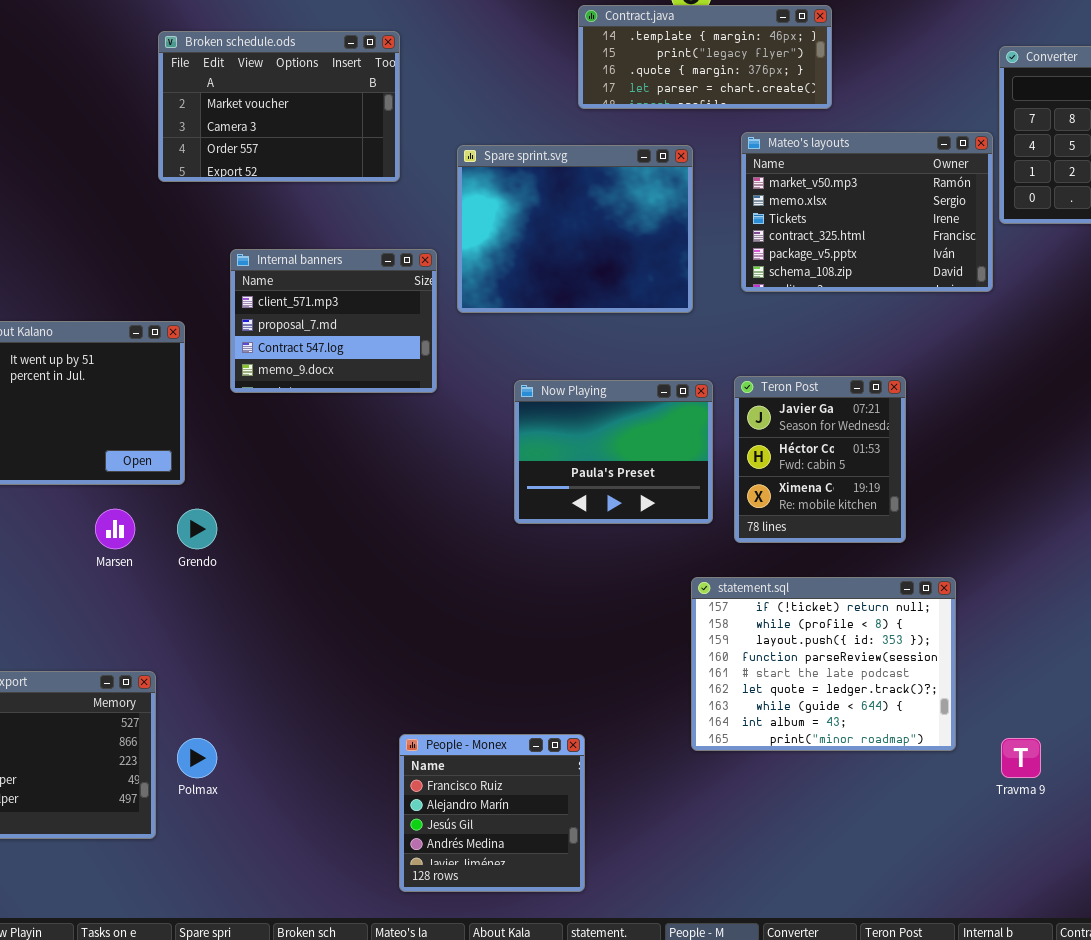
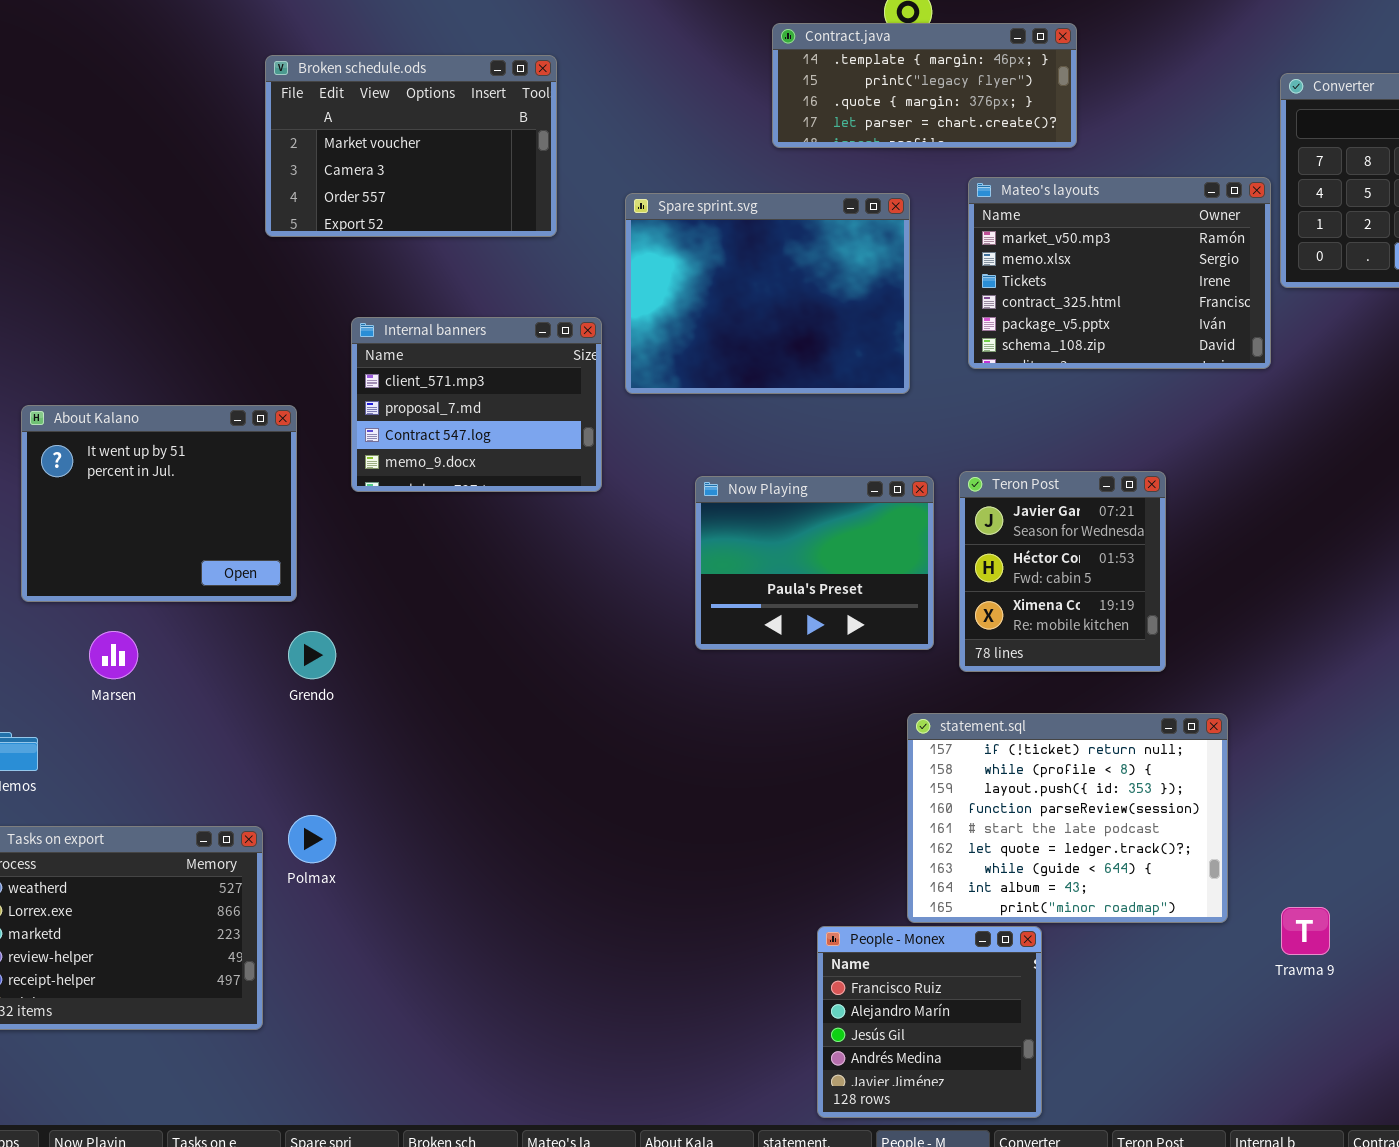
Marsen: [95,509,135,549] -> [89,631,138,679], moved
People - Monex: [399,734,585,892] -> [817,926,1042,1118], moved
Polmax: [177,738,217,778] -> [288,815,336,863], moved

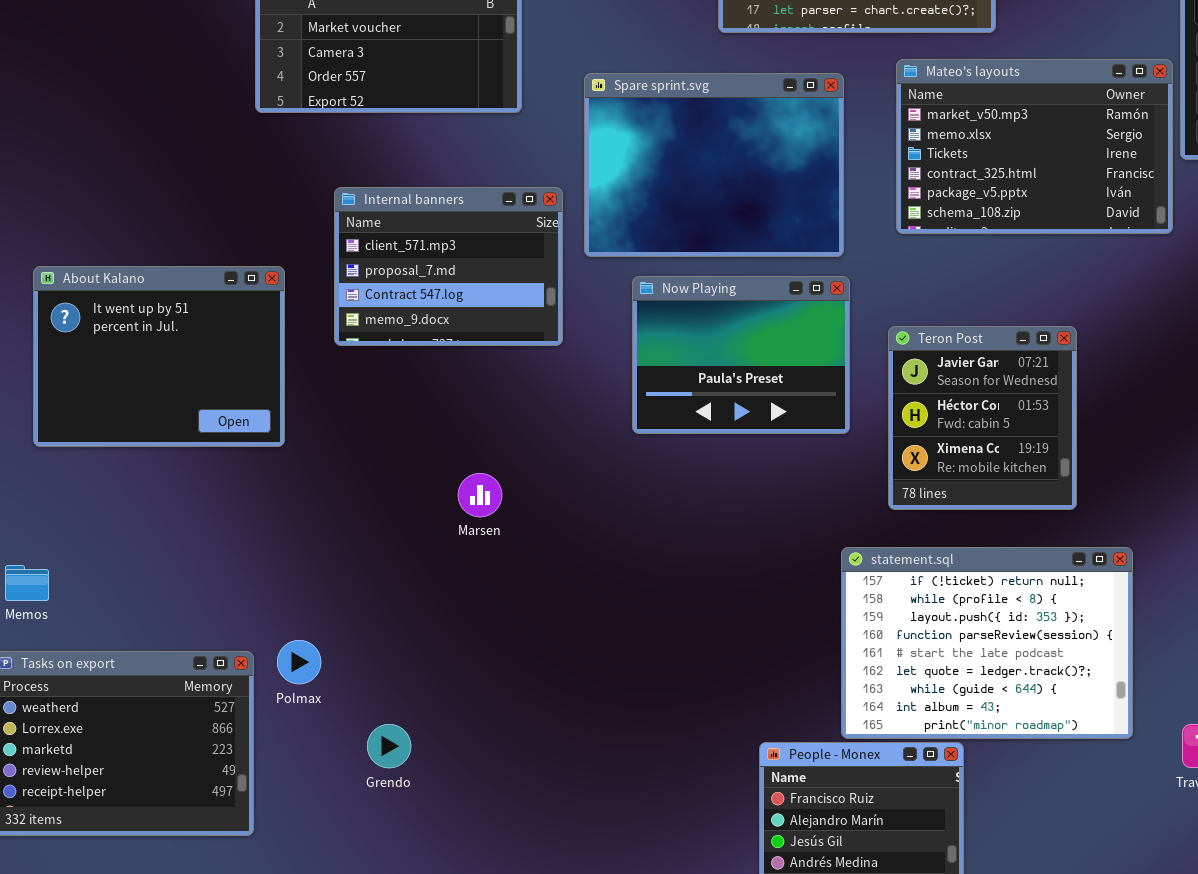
Now Playing: [695,476,934,650] -> [632,276,850,434], moved
Marsen: [89,631,138,679] -> [458,473,502,517], moved
Grendo: [288,631,336,679] -> [367,724,411,768], moved

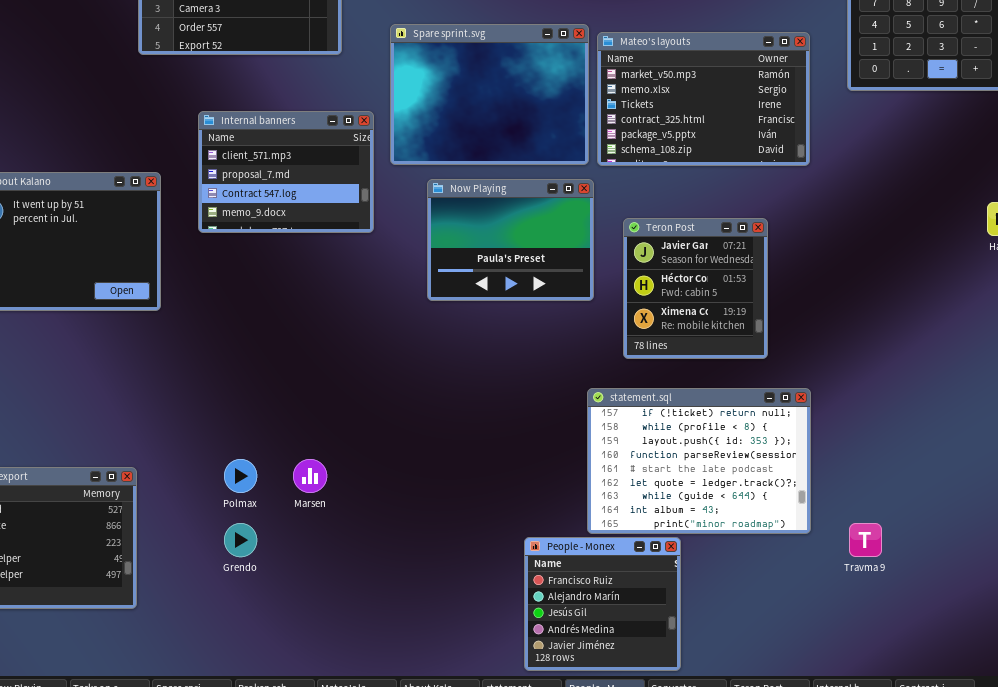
Mateo's layouts: [896,59,1173,234] -> [597,32,810,166], moved
Marsen: [458,473,502,517] -> [293,459,327,493], moved
Polmax: [277,640,321,684] -> [224,459,257,493], moved

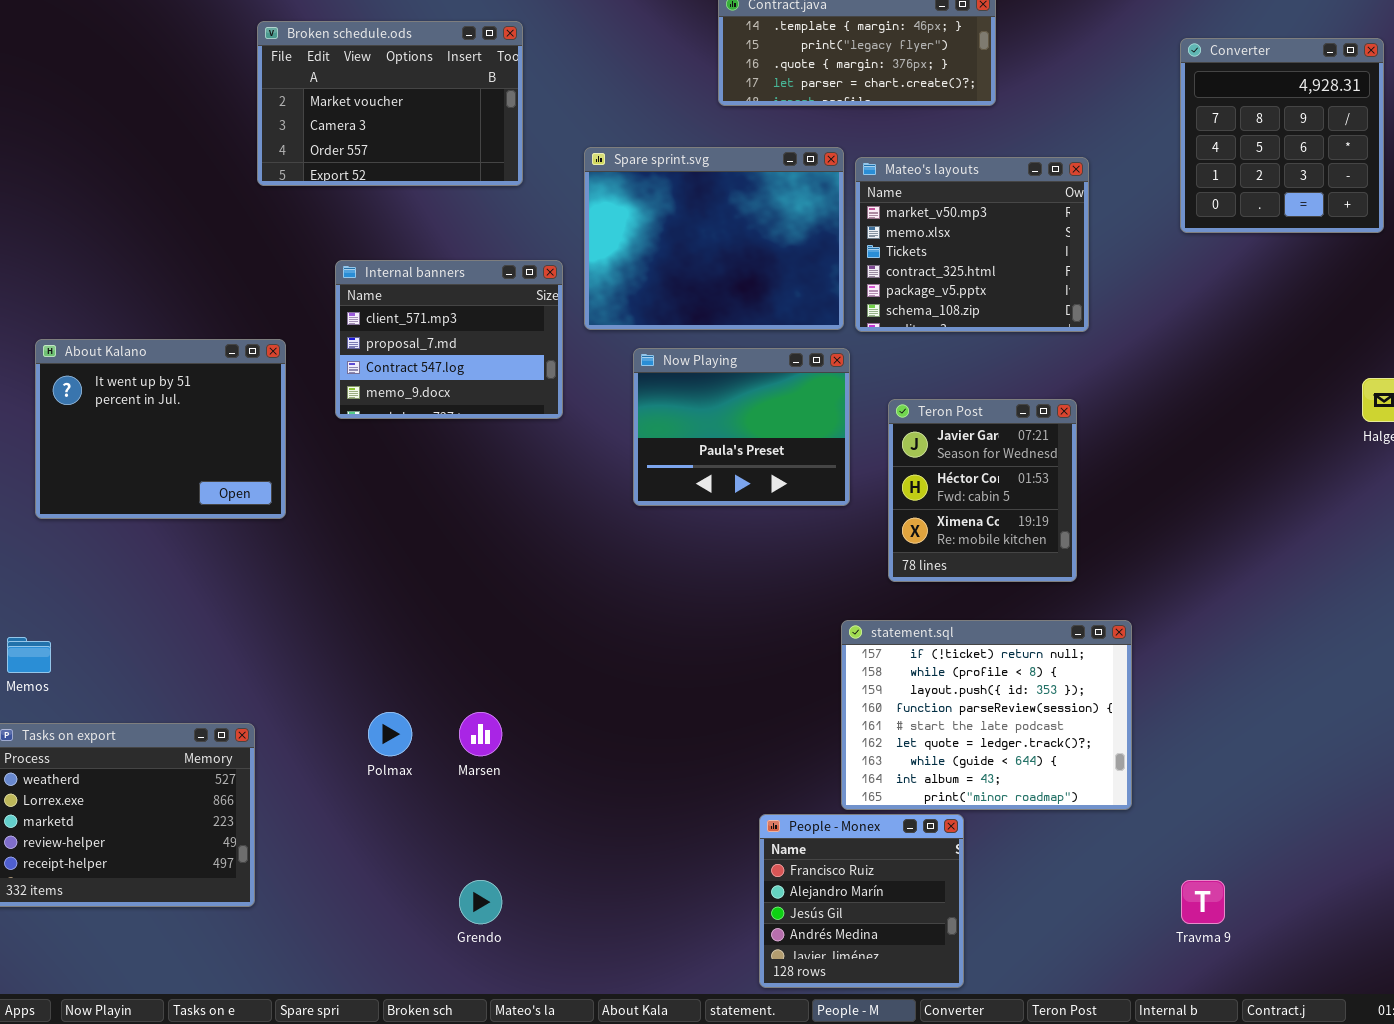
Mateo's layouts: [597,32,810,166] -> [855,157,1089,332], resized
Grendo: [224,523,257,557] -> [459,880,502,924], moved
Travma 9: [849,523,882,557] -> [1181,880,1225,924], moved

